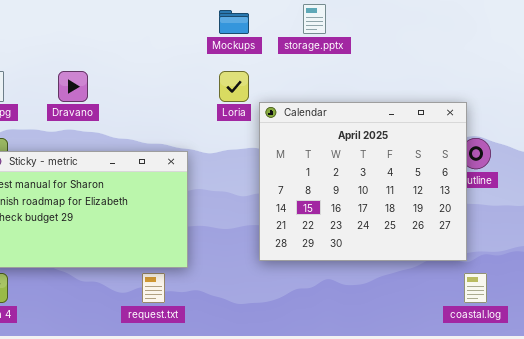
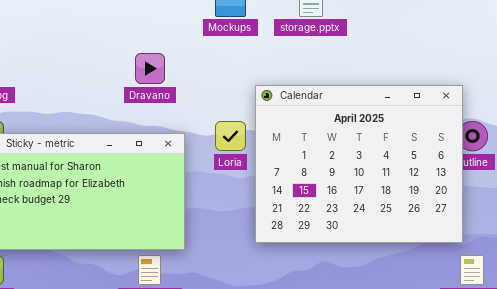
Dravano: [58,71,88,102] -> [135,53,165,84], moved
Loria: [219,71,249,102] -> [215,121,246,151], moved

